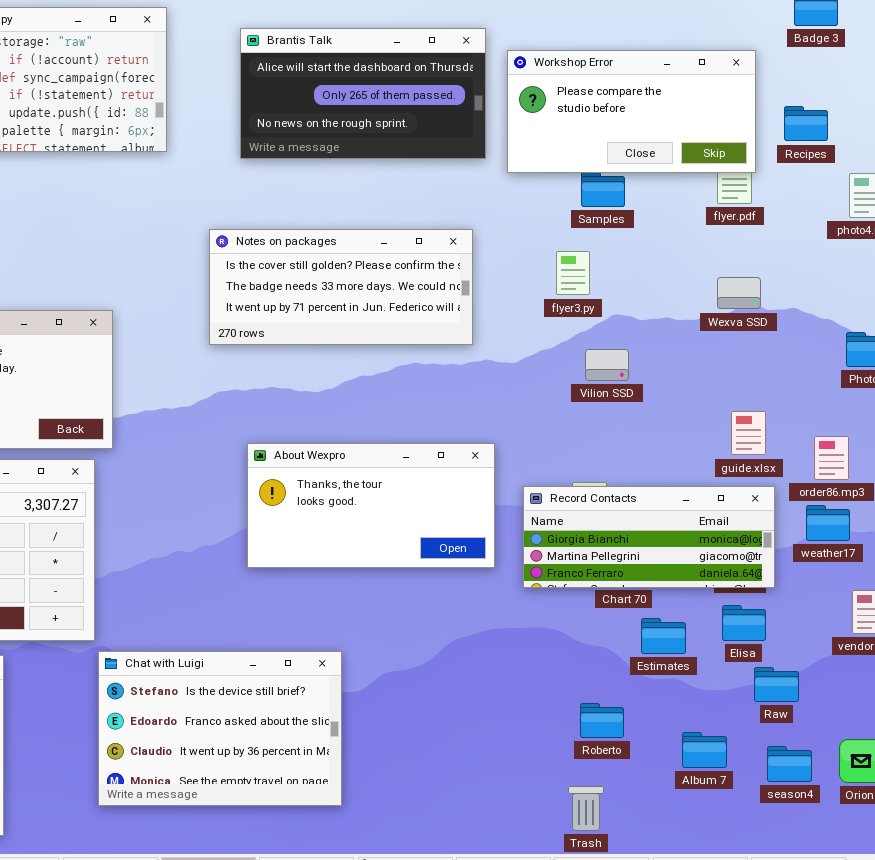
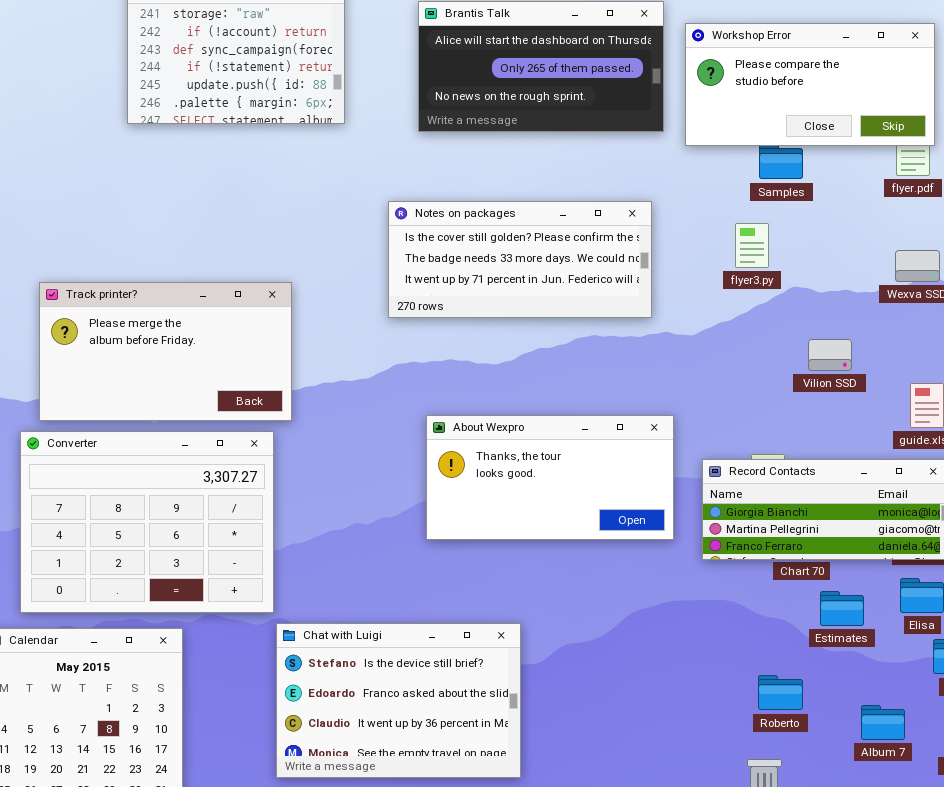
Vilion SSD: [585,349,629,381] -> [808,339,852,371], moved

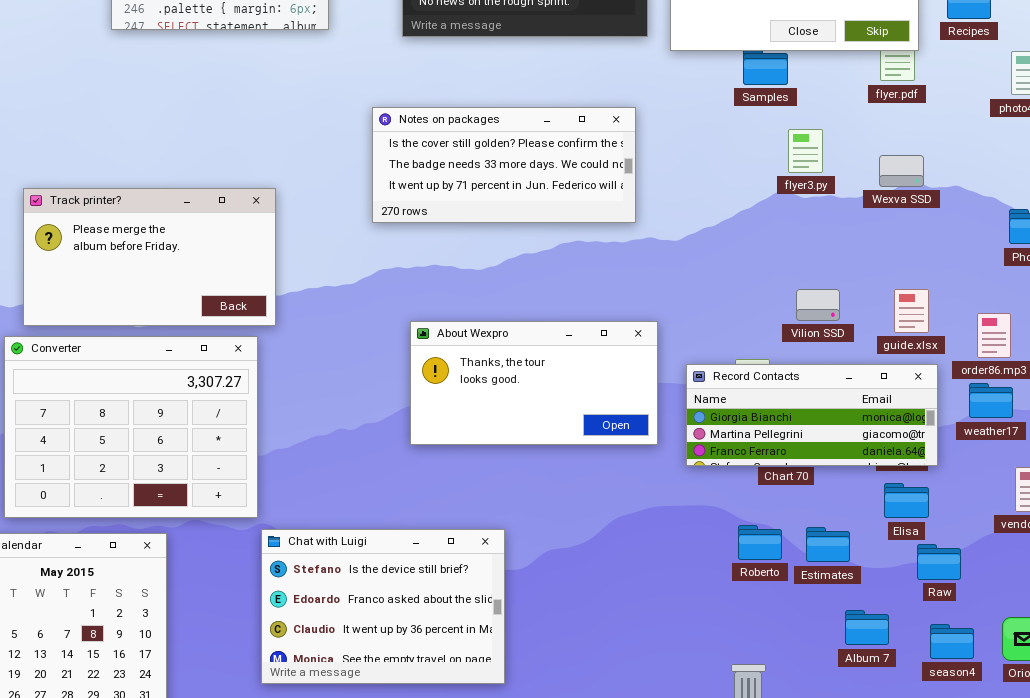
flyer3.py: [735,223,769,268] -> [788,129,823,173], moved
Vilion SSD: [808,339,852,371] -> [796,289,840,321], moved
Estimates: [820,591,864,626] -> [806,527,850,562], moved
Roberto: [758,675,803,710] -> [738,525,782,560], moved

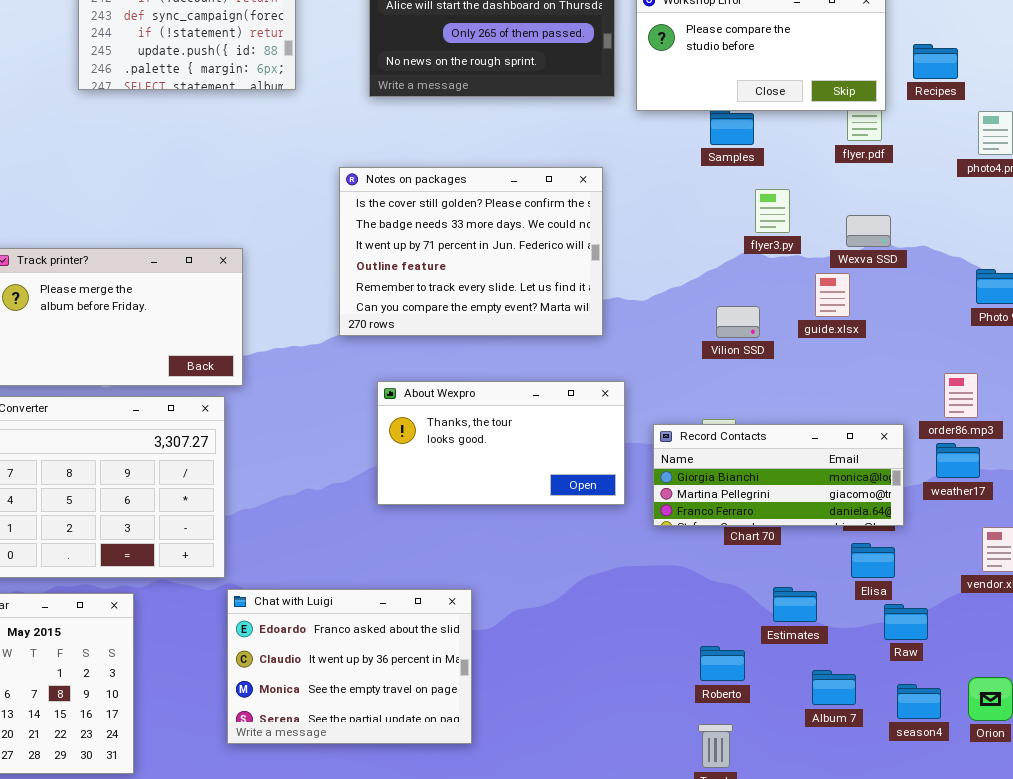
Notes on packages: [372,107,636,223] -> [339,167,603,336], resized
Vilion SSD: [796,289,840,321] -> [716,306,760,338], moved
guide.xlsx: [894,289,929,333] -> [815,273,850,317], moved
Roberto: [738,525,782,560] -> [700,646,745,681], moved
Chat with Luigi: [261,529,505,684] -> [227,589,472,744], scrolled down 1 row

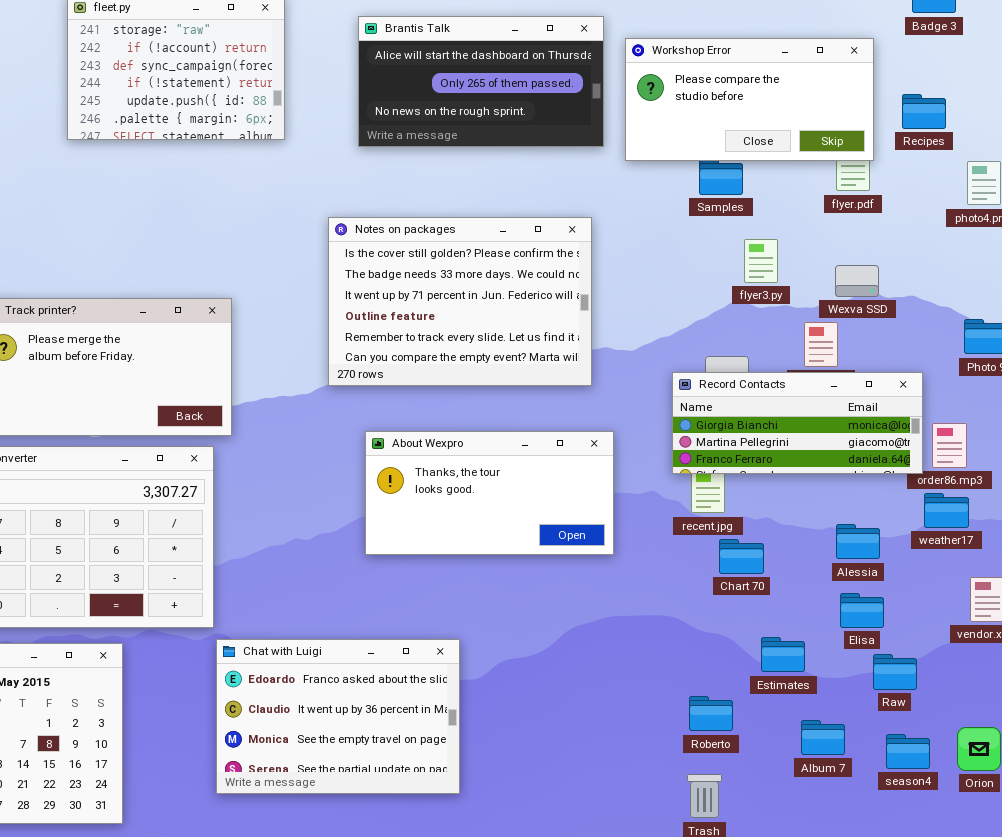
Record Contacts: [653,424,904,526] -> [672,372,923,474], moved

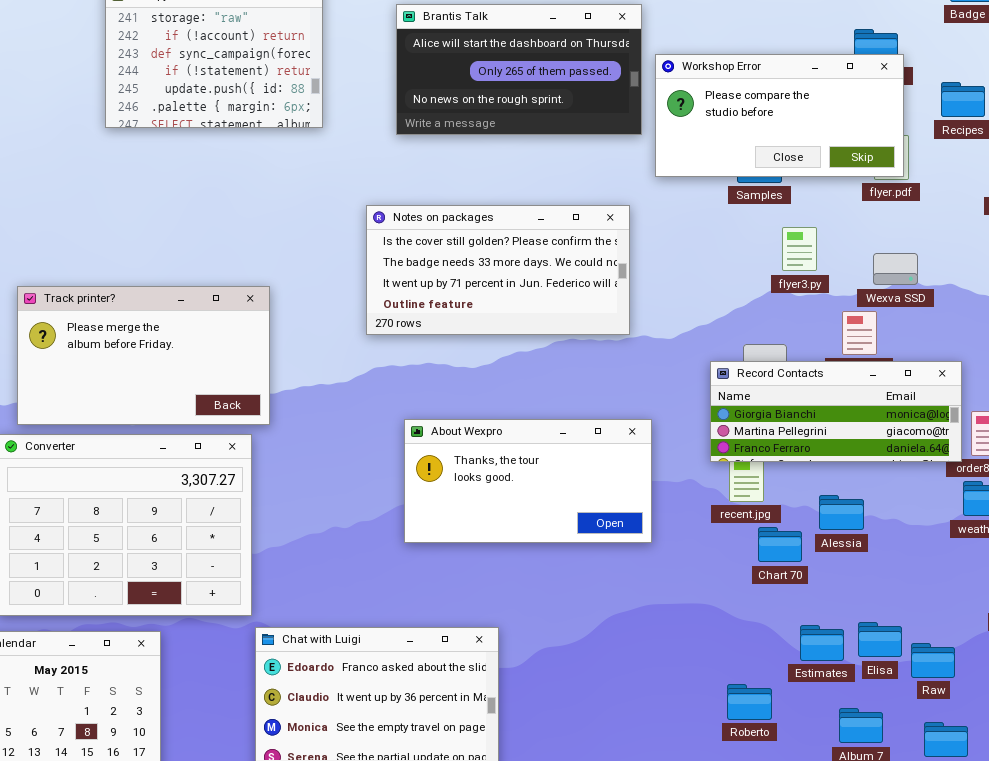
Workshop Error: [625,38,874,161] -> [655,54,904,177], moved
Notes on packages: [328,217,592,386] -> [366,205,630,335], resized
Alessia: [836,524,880,559] -> [819,495,864,530], moved
Elisa: [840,593,884,628] -> [858,622,902,657], moved

